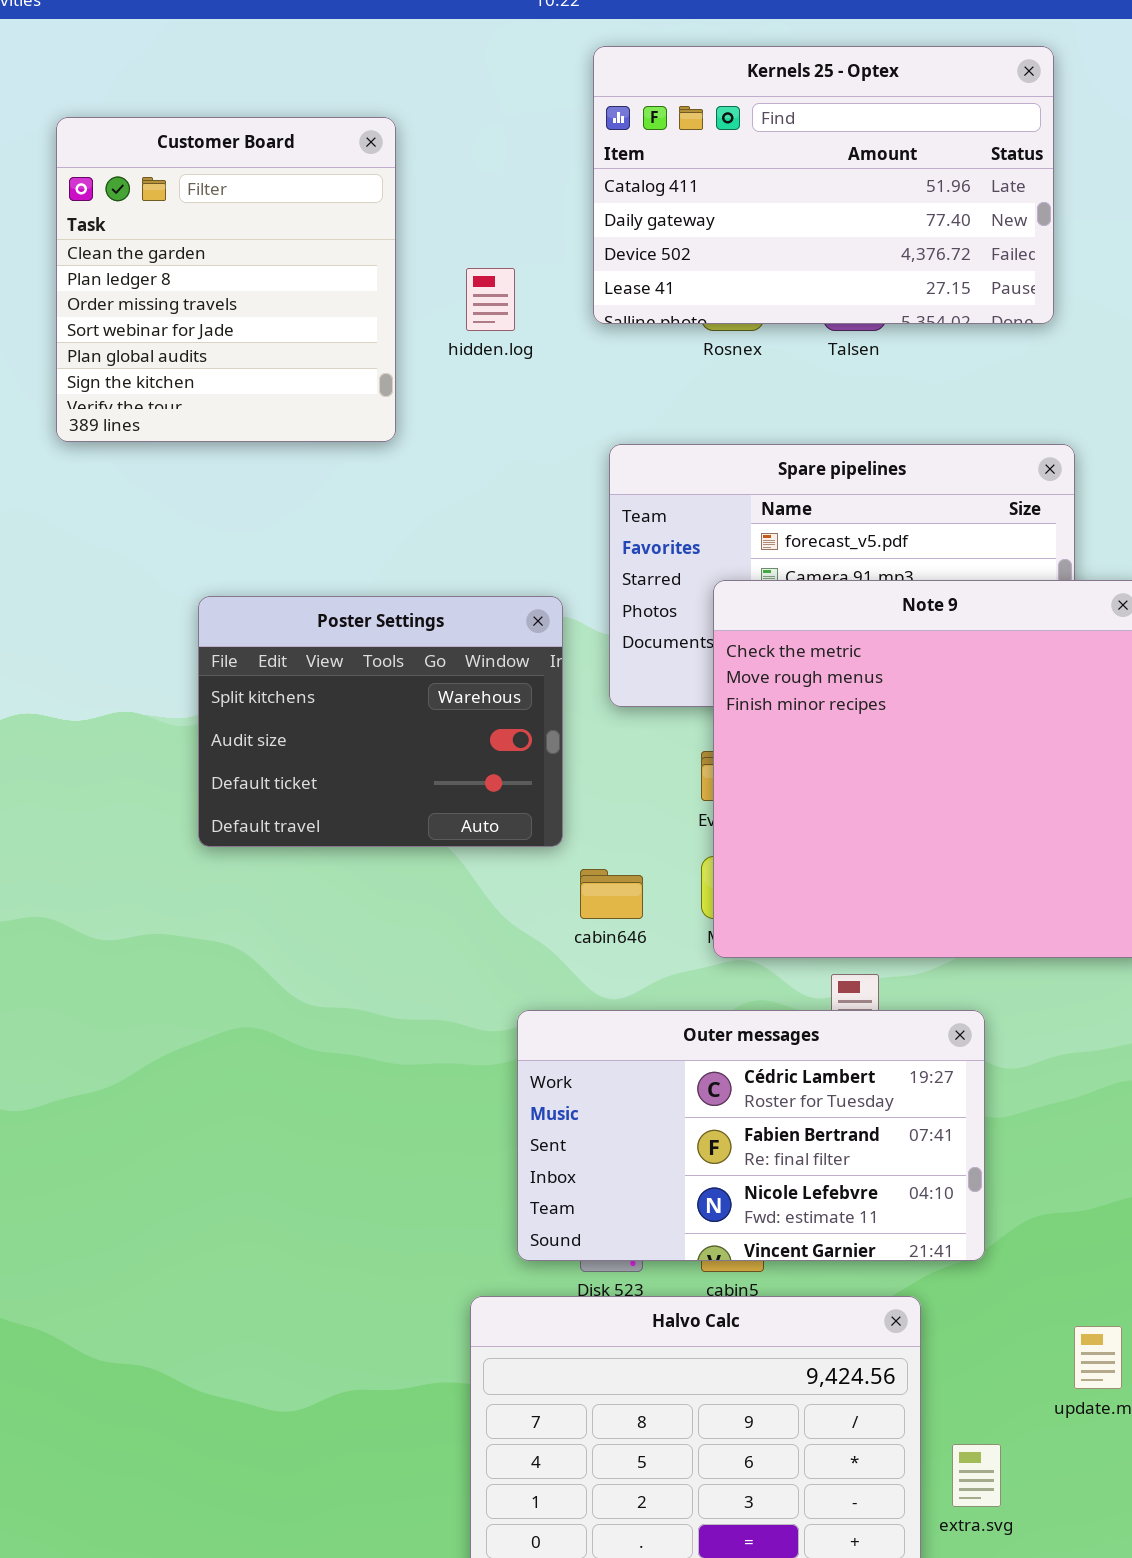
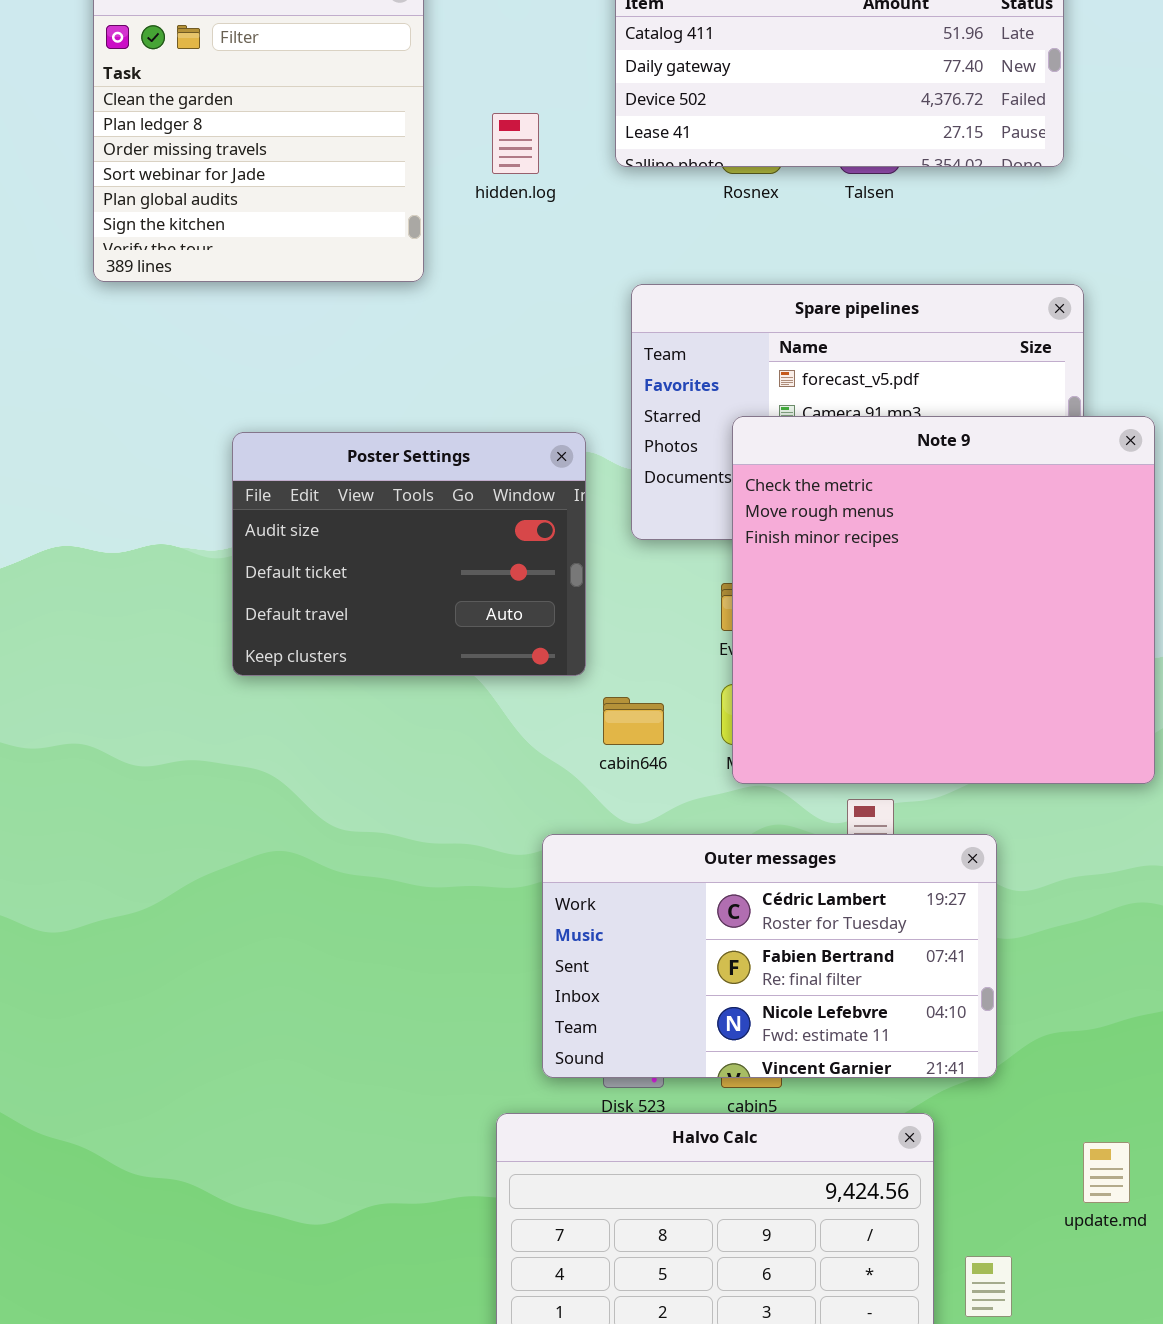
Poster Settings: [198,596,563,847] -> [232,432,586,676], scrolled down 1 row

